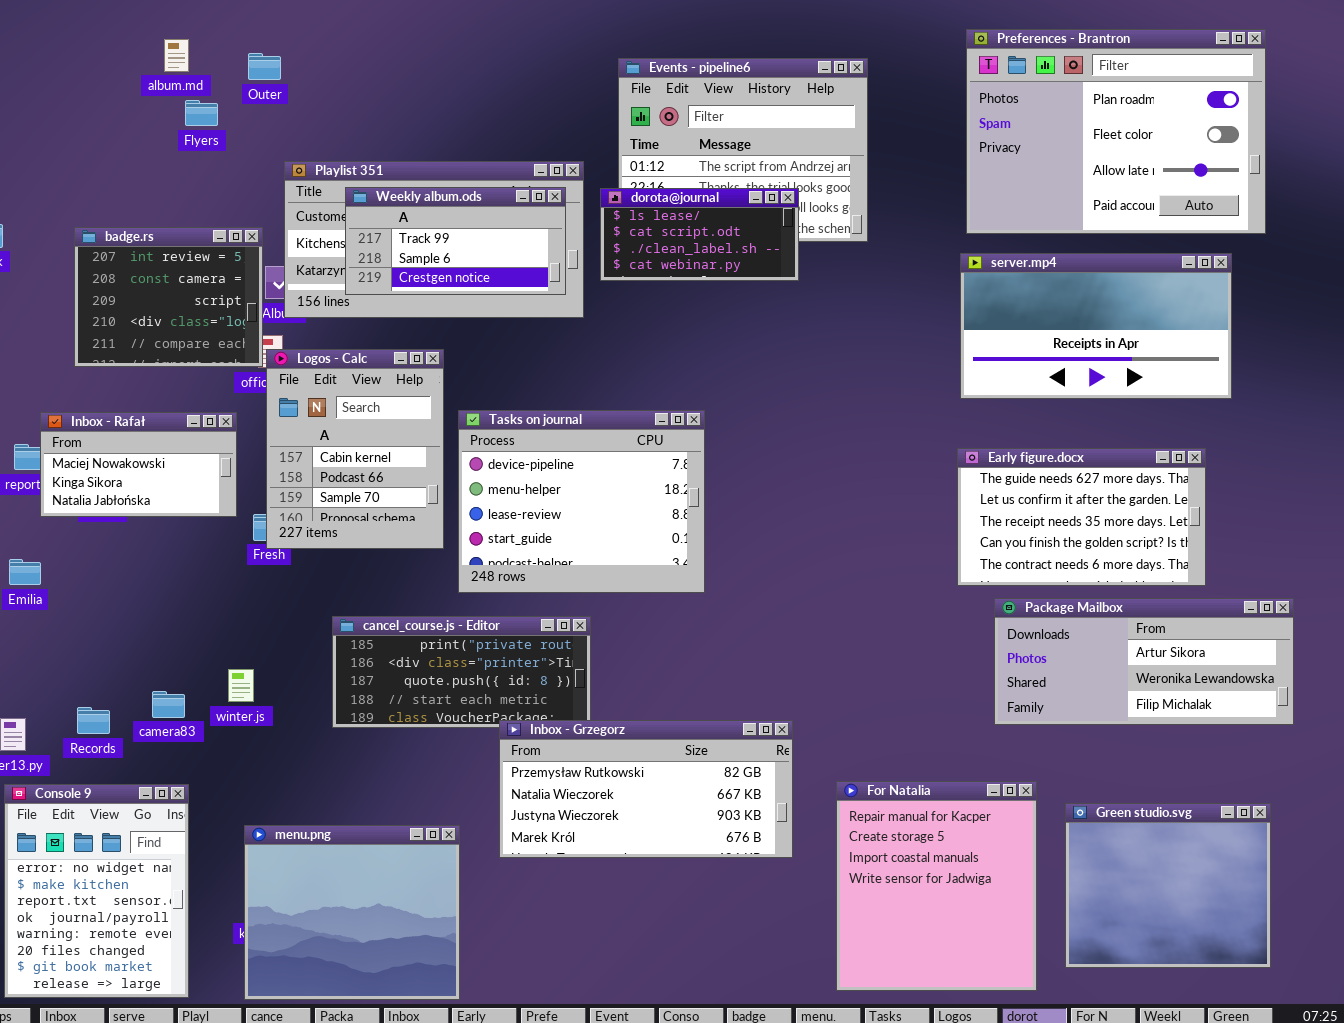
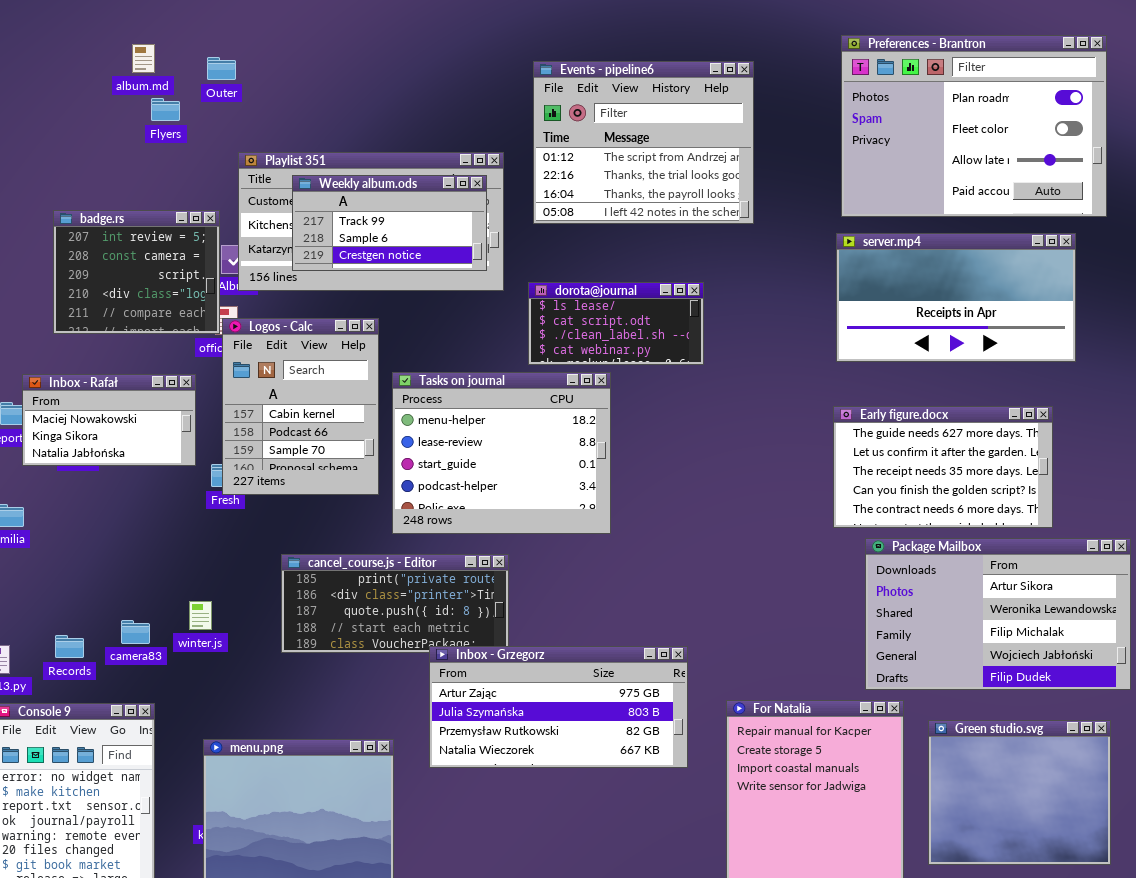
dorota@journal: [600,188,799,281] -> [528,282,704,365], moved
Tasks on journal: [458,410,705,593] -> [392,372,611,534], scrolled down 1 row
Package Mailbox: [994,598,1294,725] -> [865,538,1131,690], resized
Inbox - Grzegorz: [499,720,793,858] -> [429,646,688,768], scrolled up 2 rows

